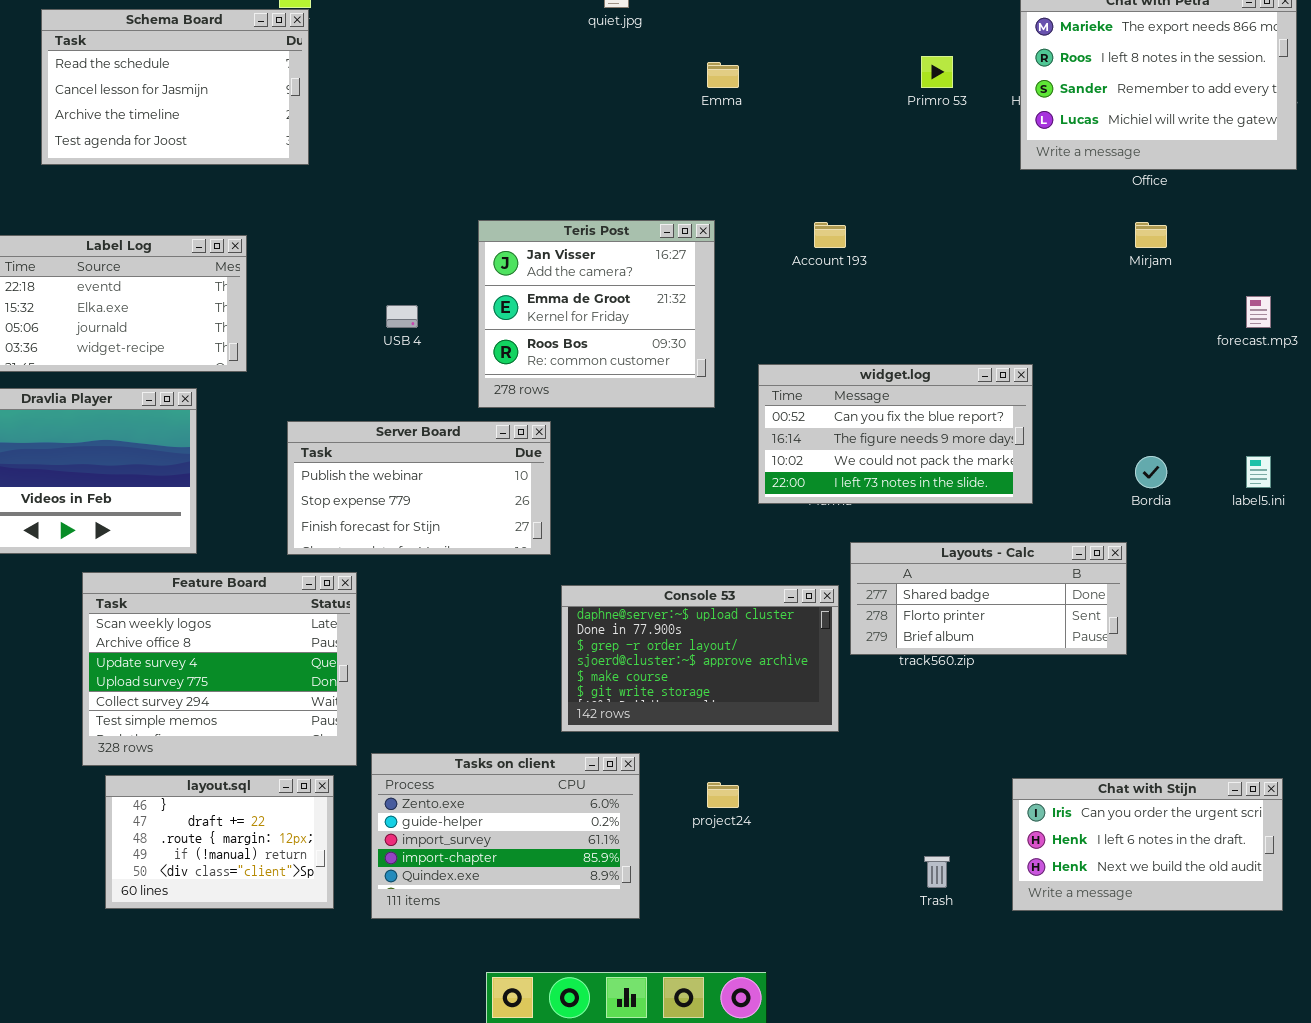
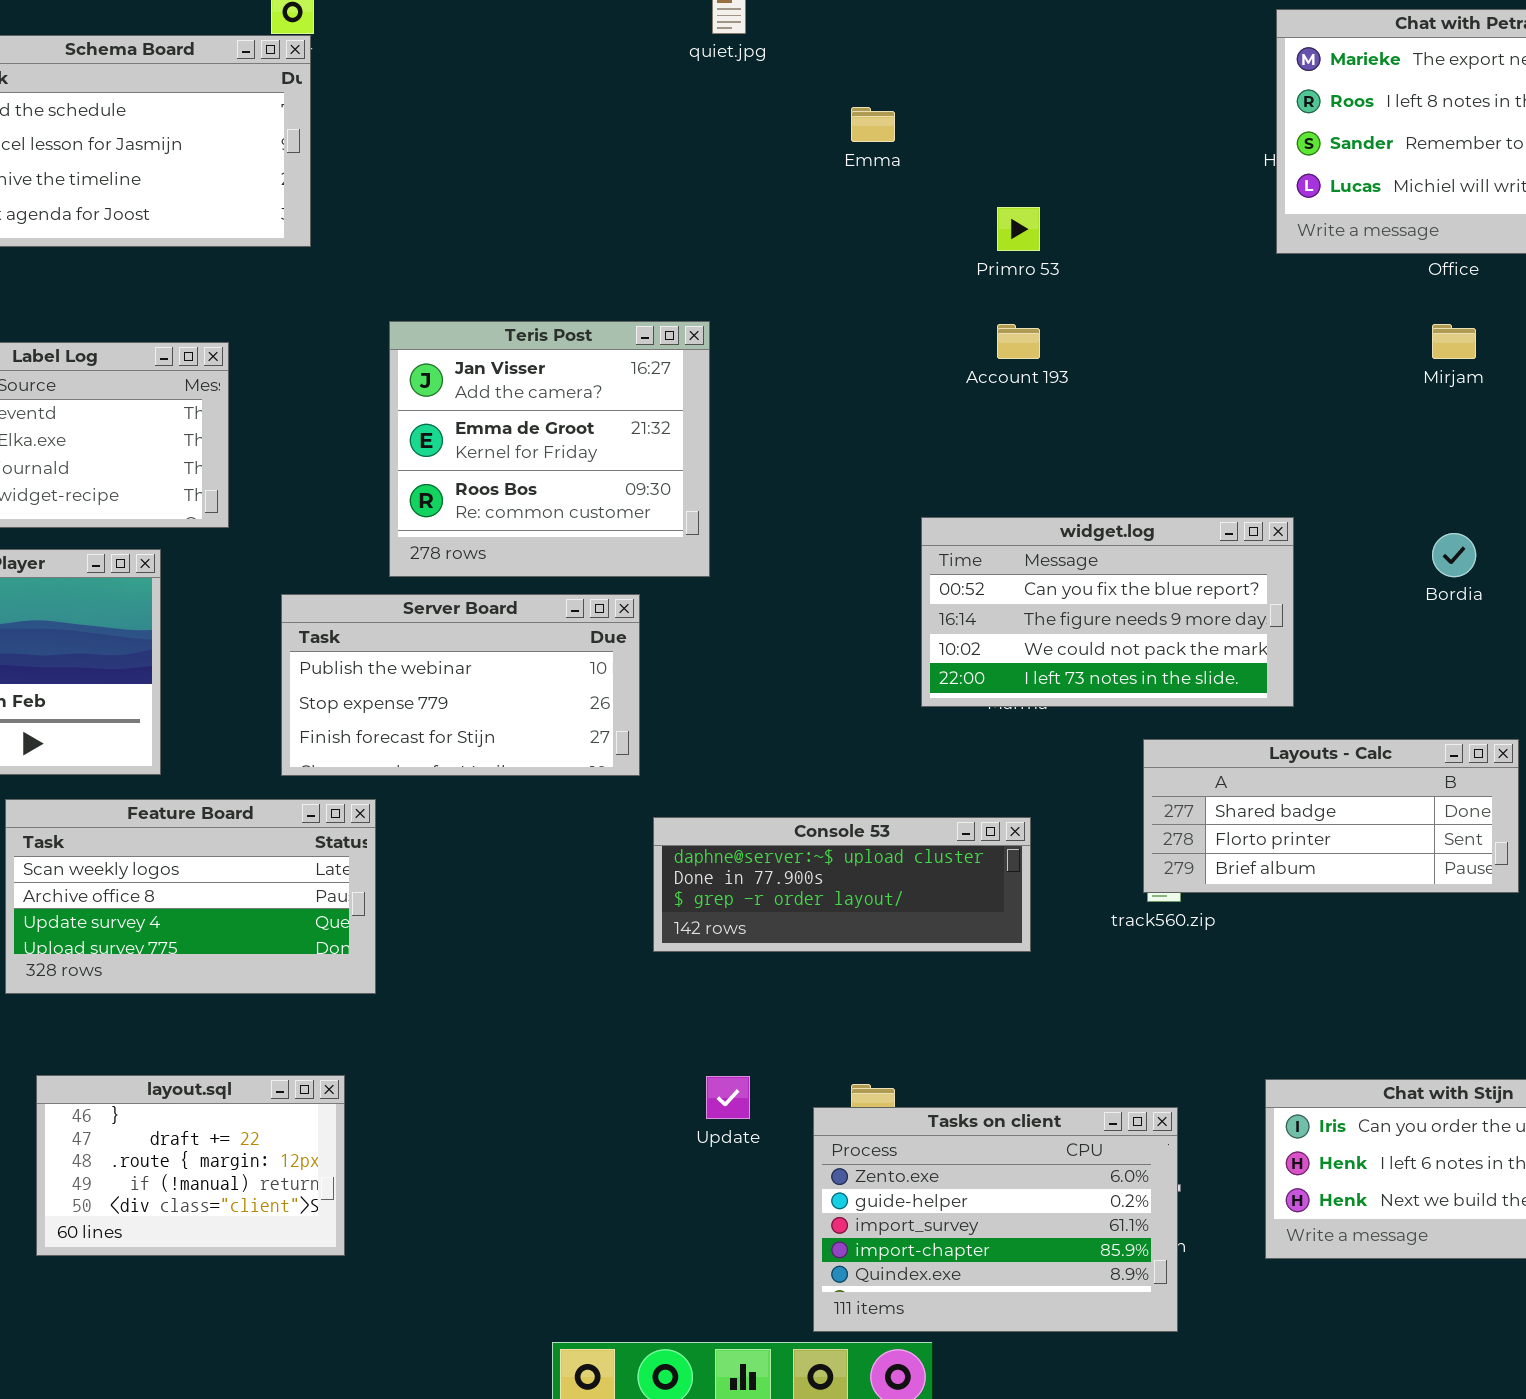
Primro 53: [921,56,953,88] -> [997,207,1040,251], moved
Teris Post: [478,220,715,408] -> [389,321,710,577], moved
Bordia: [1135,456,1167,488] -> [1432,533,1476,577], moved
Layouts - Calc: [850,542,1127,655] -> [1143,739,1519,893], moved
Feature Board: [82,572,357,766] -> [5,799,376,994], resized
Console 53: [561,585,839,732] -> [653,817,1031,952], resized
Tasks on client: [371,753,640,919] -> [813,1107,1178,1332], moved

